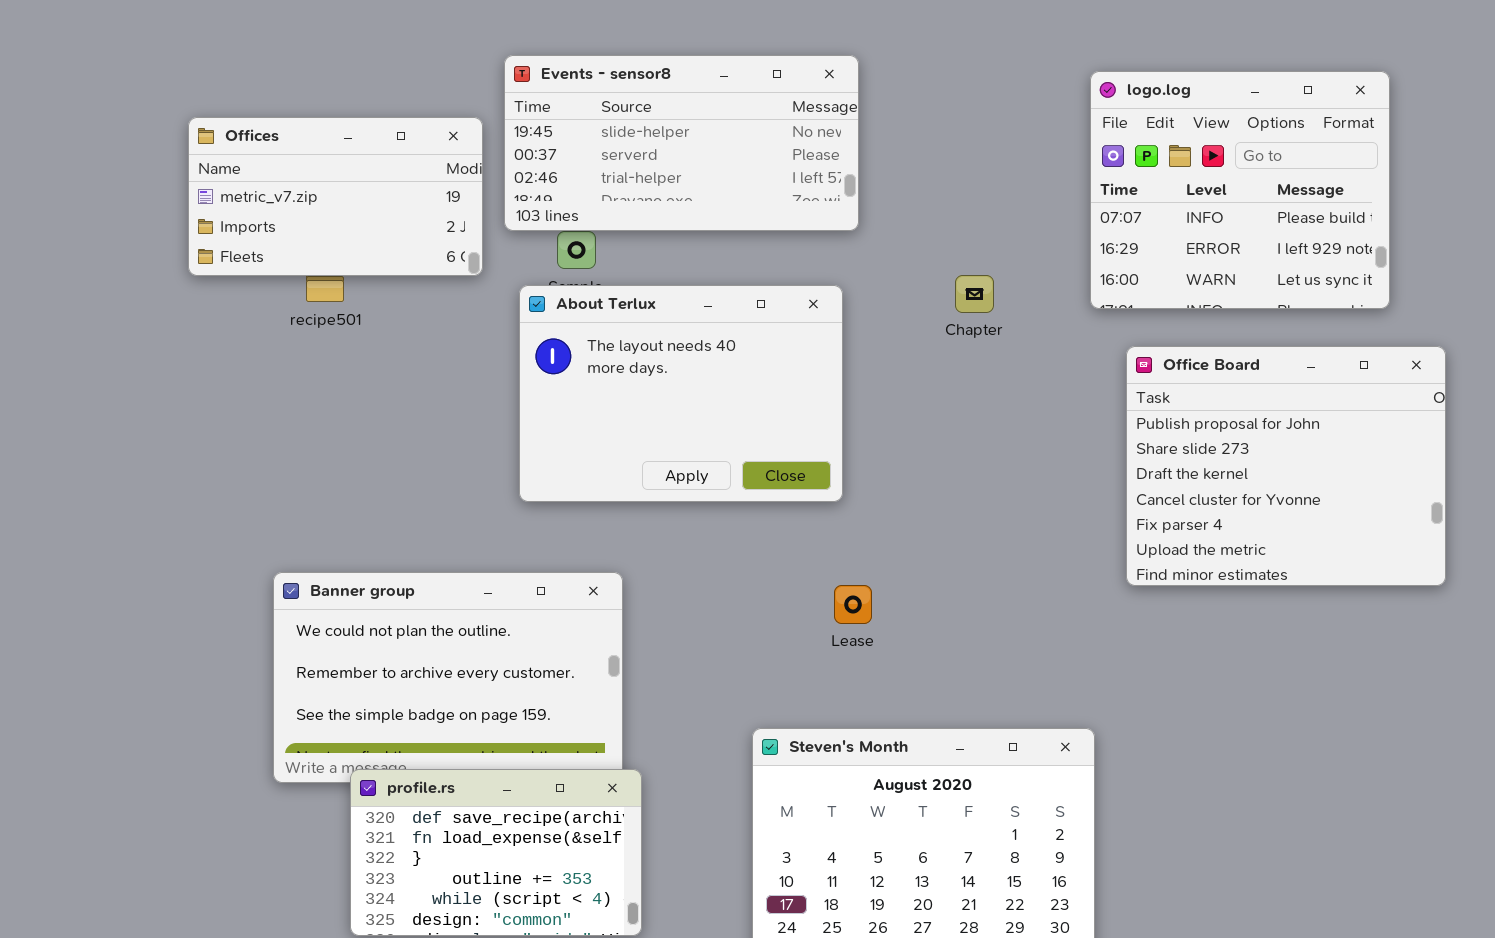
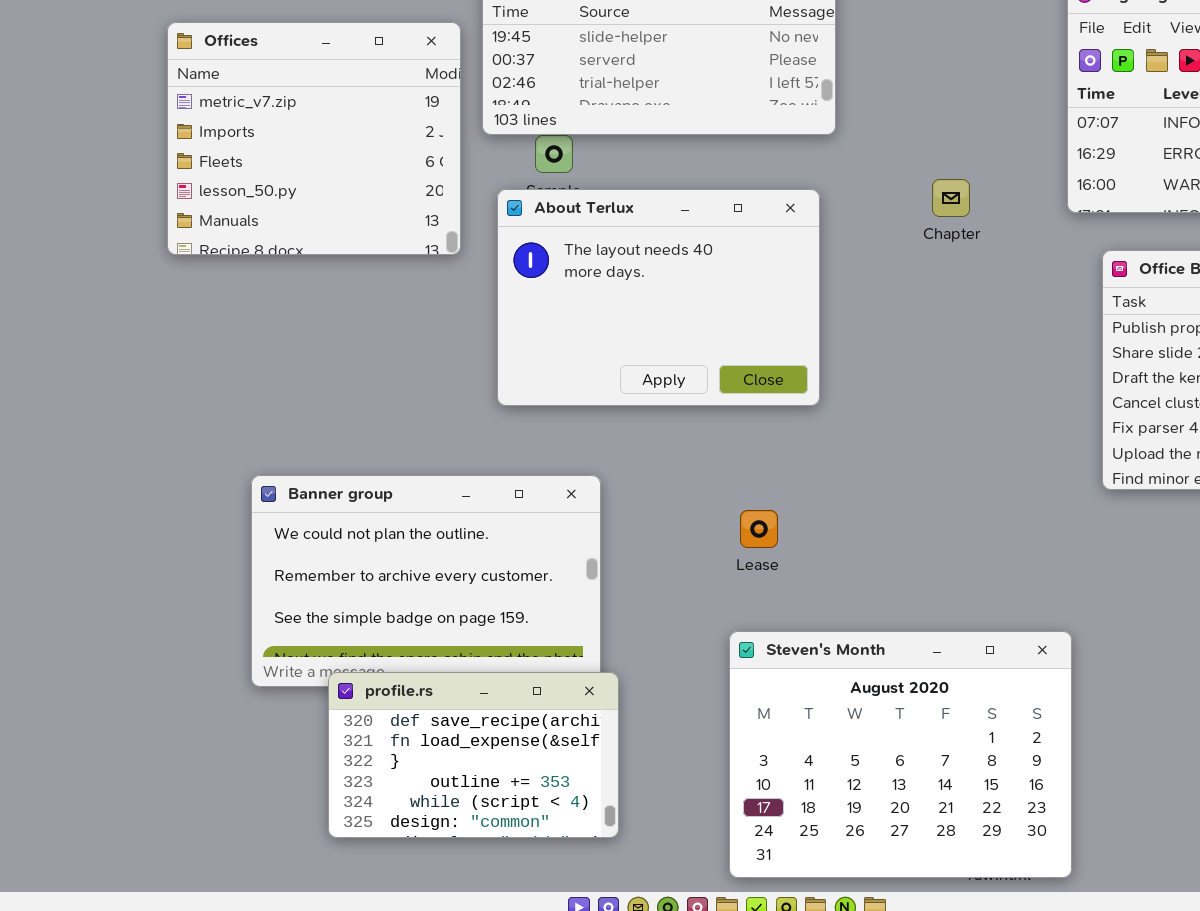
Offices: [188,117,483,276] -> [167,22,461,255], resized
Lease: [834,585,872,624] -> [740,510,778,548], moved

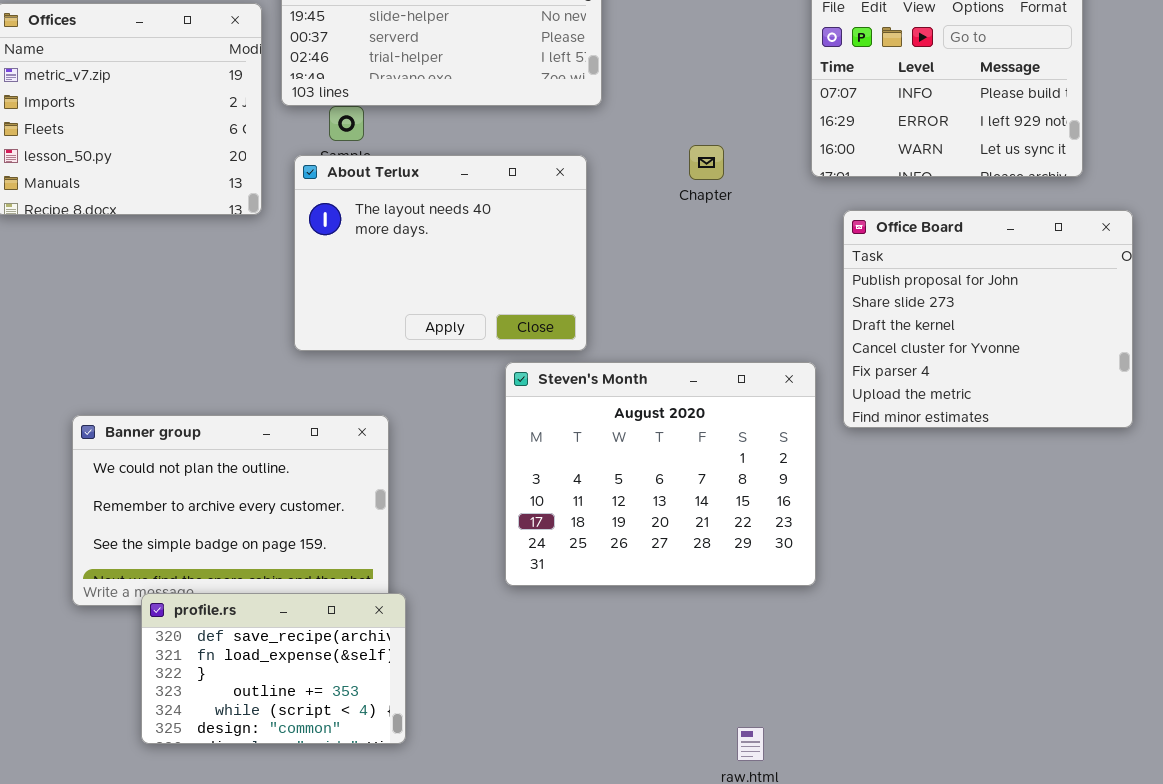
Steven's Month: [729,631,1072,878] -> [505,362,816,586], moved

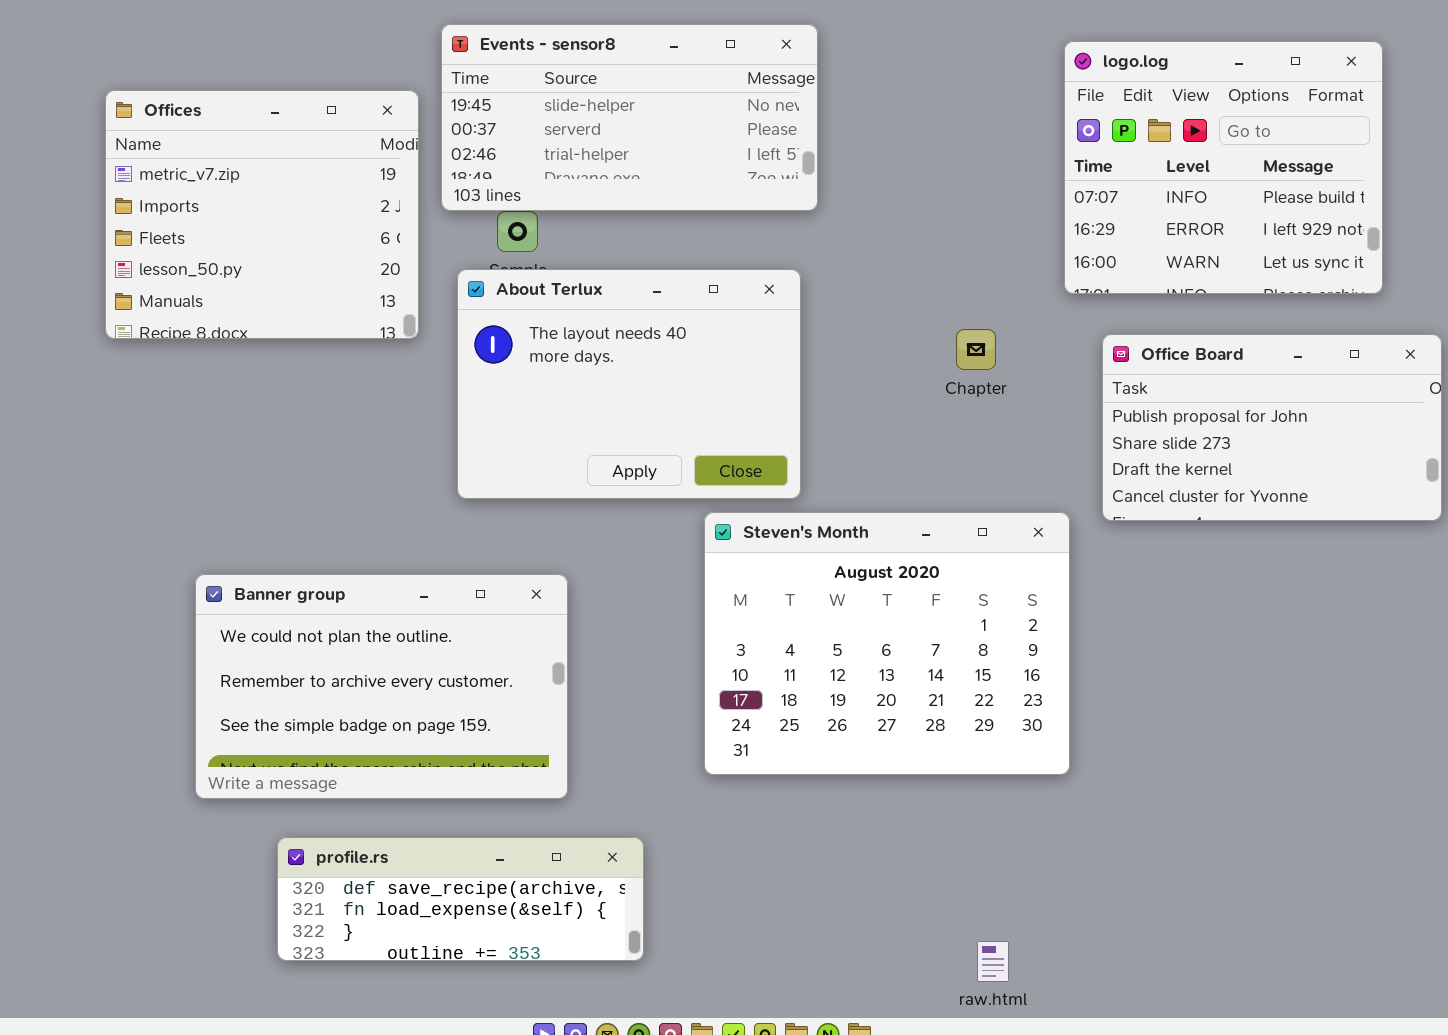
Chapter: [689,145,724,180] -> [956,329,996,370], moved
Office Board: [843,210,1133,428] -> [1102,334,1442,521], resized
profile.rs: [141,593,406,744] -> [277,837,644,961], resized

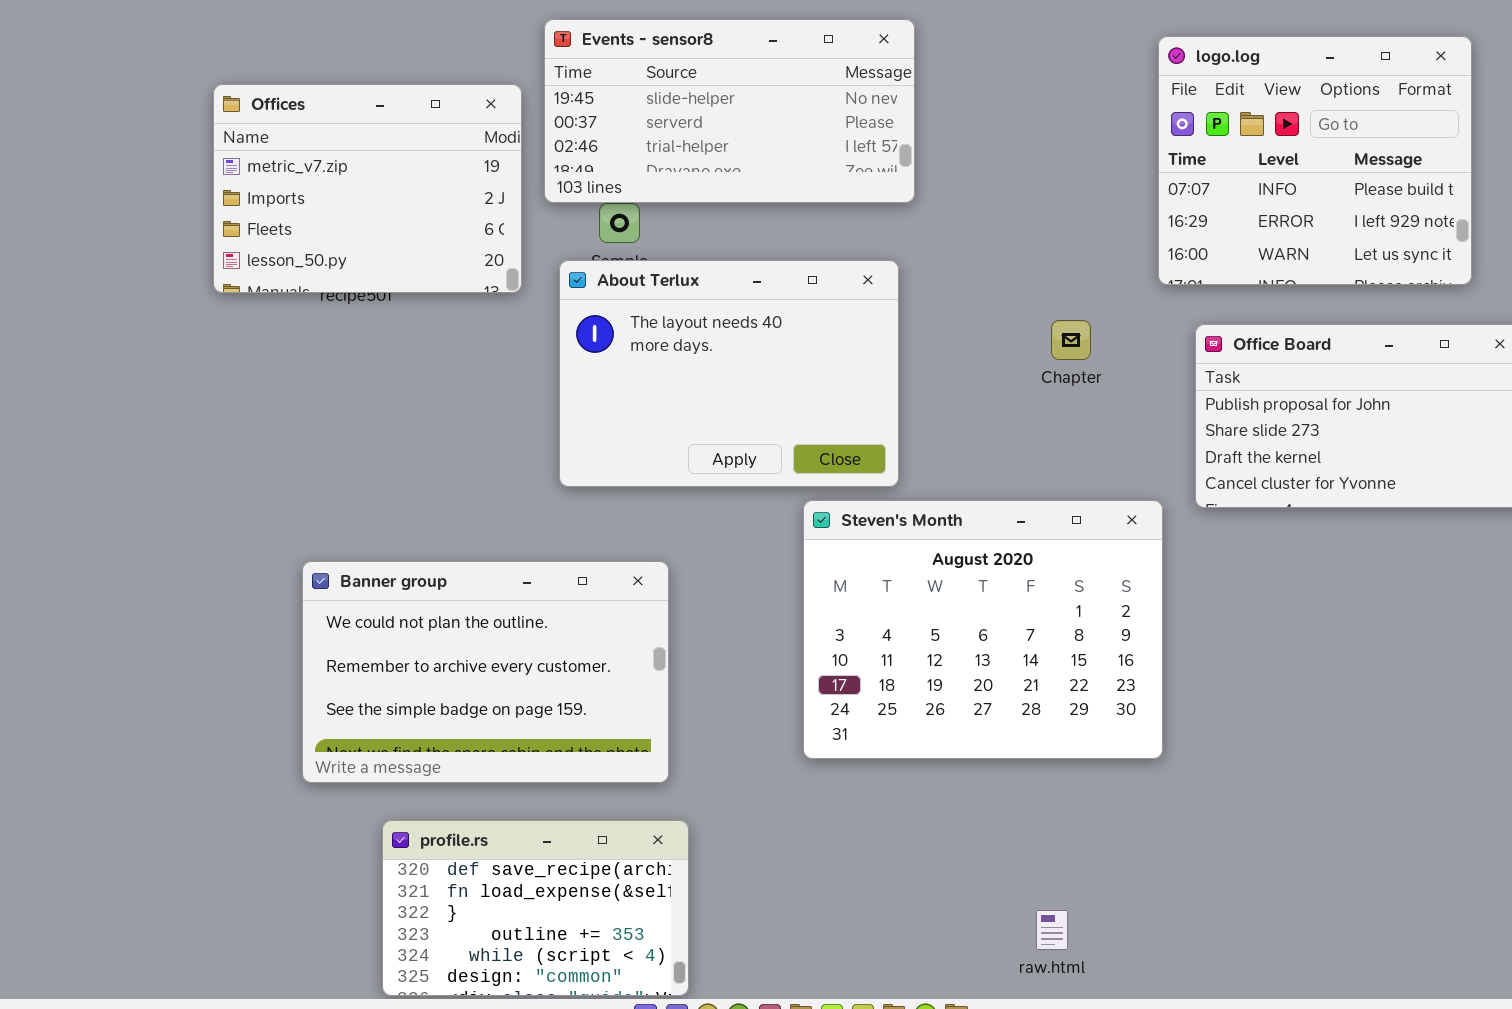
Offices: [105,90,419,339] -> [213,84,522,293], resized
profile.rs: [277,837,644,961] -> [382,820,689,996], resized
raw.html: [977,941,1009,982] -> [1036,910,1068,950], moved

